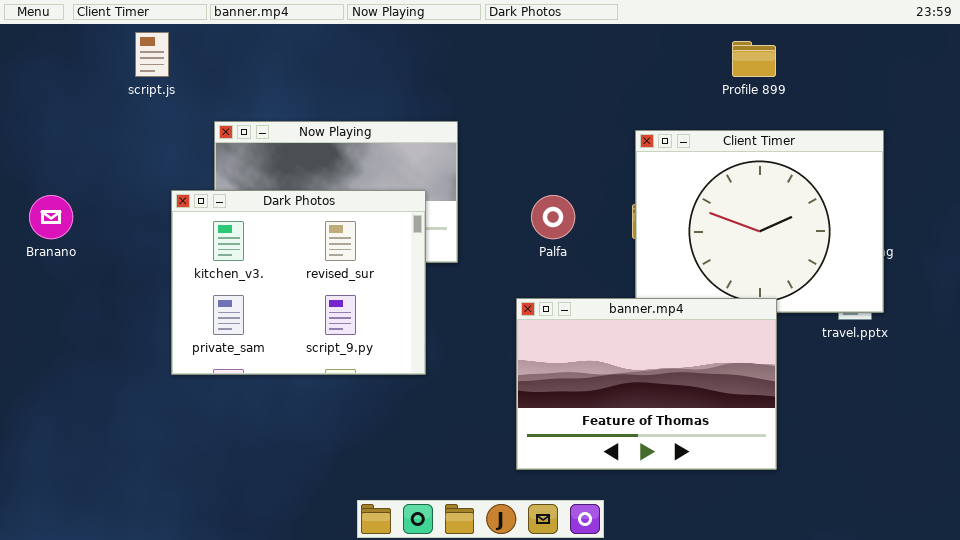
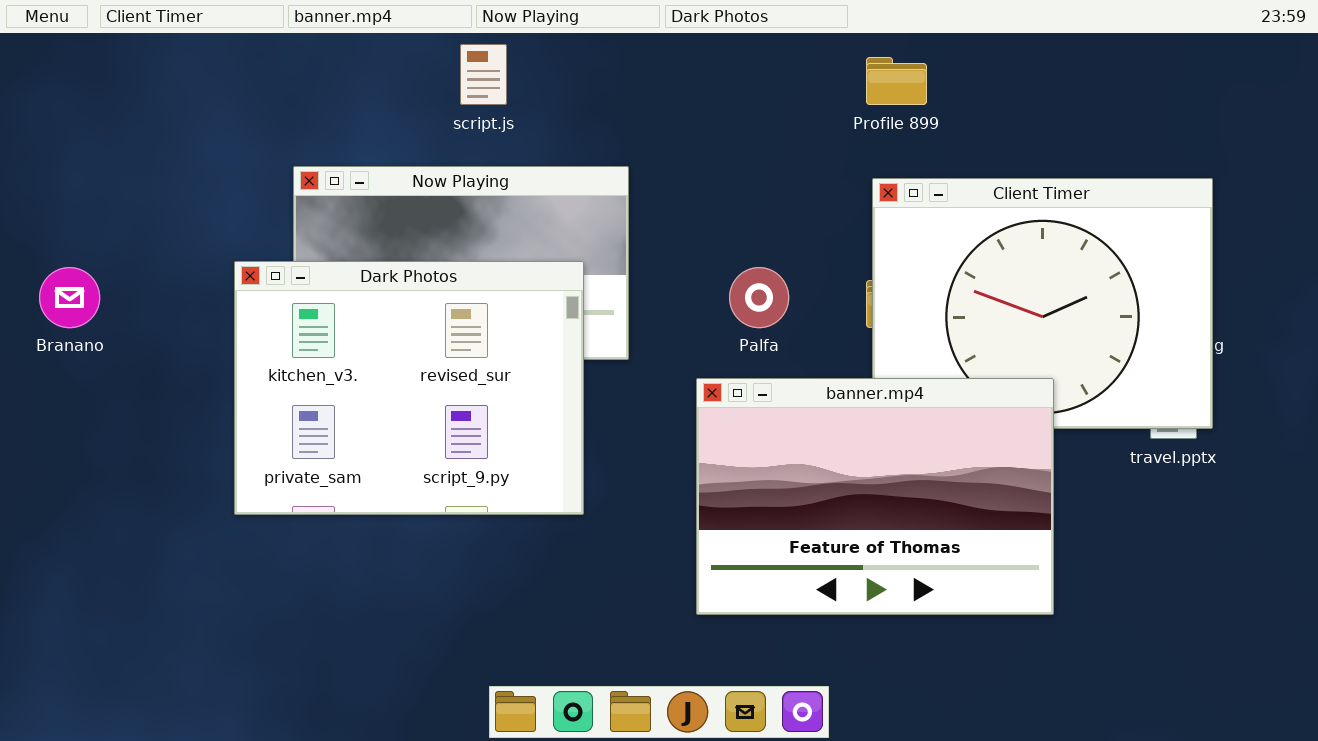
script.js: [135,32,169,77] -> [460,44,507,105], moved
Profile 899: [732,41,776,77] -> [866,57,927,105], moved
banner.mp4: [516,298,777,470] -> [696,378,1054,615], moved

